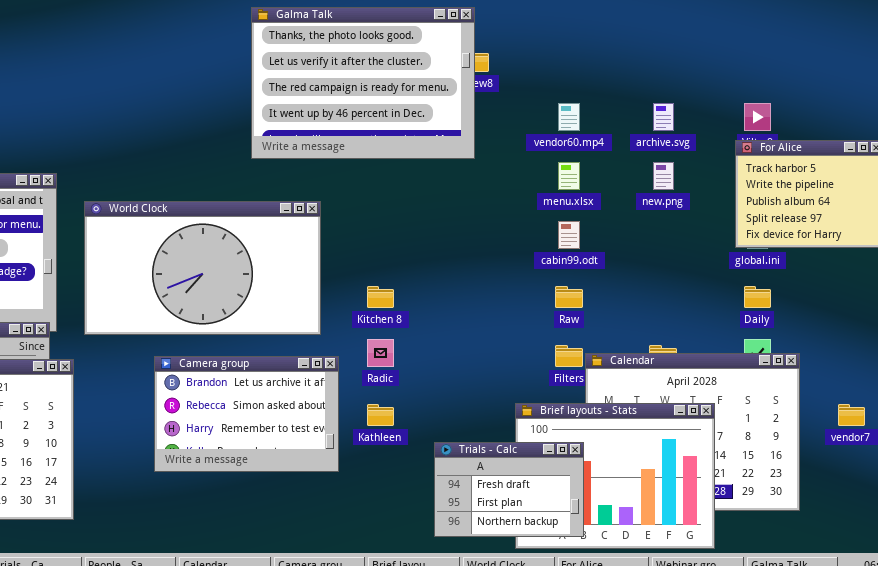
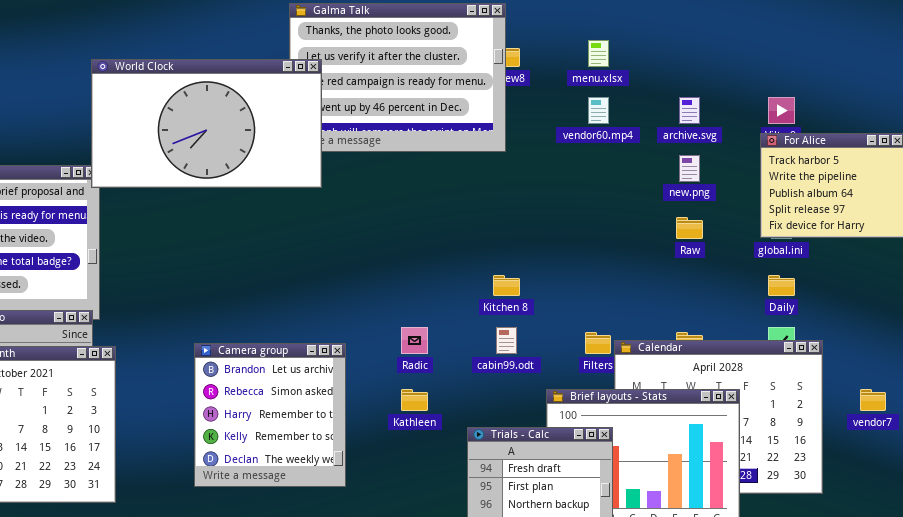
menu.xlsx: [558,162,580,190] -> [588,40,609,67], moved
World Clock: [84,201,321,335] -> [91,59,322,188], moved
cabin99.odt: [558,221,580,249] -> [496,327,517,354], moved
Kitchen 8: [367,286,394,308] -> [493,275,520,296], moved
Raw: [555,286,583,308] -> [676,217,703,239], moved
Camera group: [154,356,339,472] -> [194,343,346,487], resized

